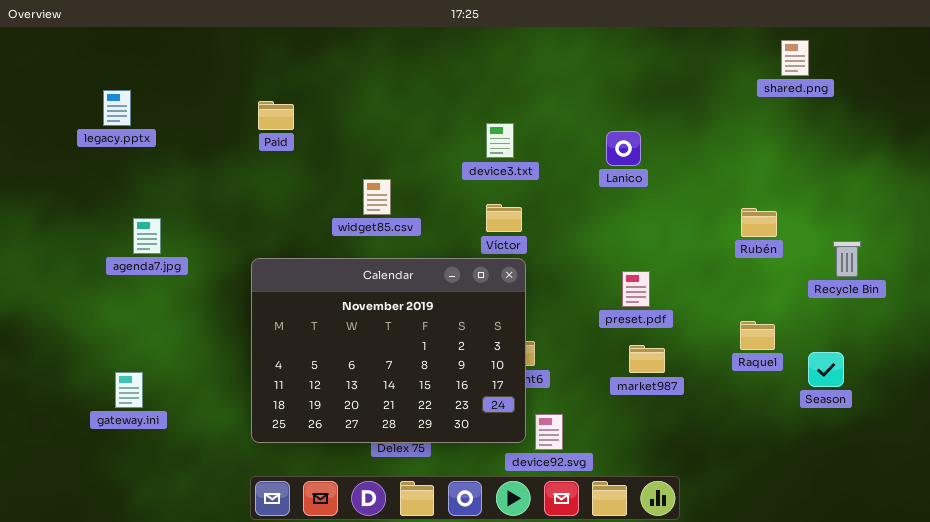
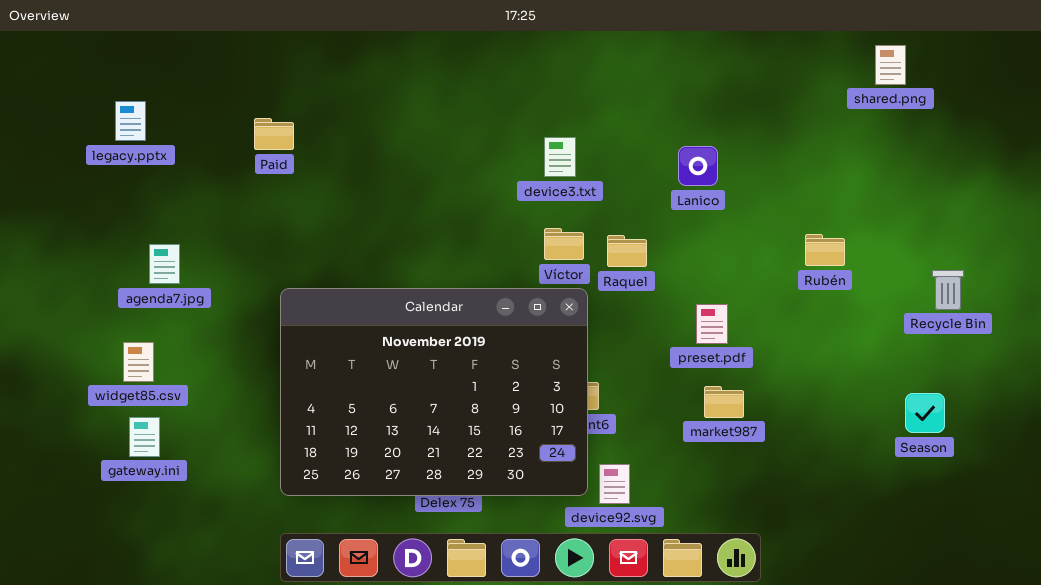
Paid: [258,101,294,130] -> [254,118,294,150], moved
widget85.csv: [363,179,391,215] -> [123,342,154,382], moved
Rubén: [741,208,777,237] -> [805,234,845,266], moved
Raquel: [740,321,775,350] -> [607,235,647,267], moved

